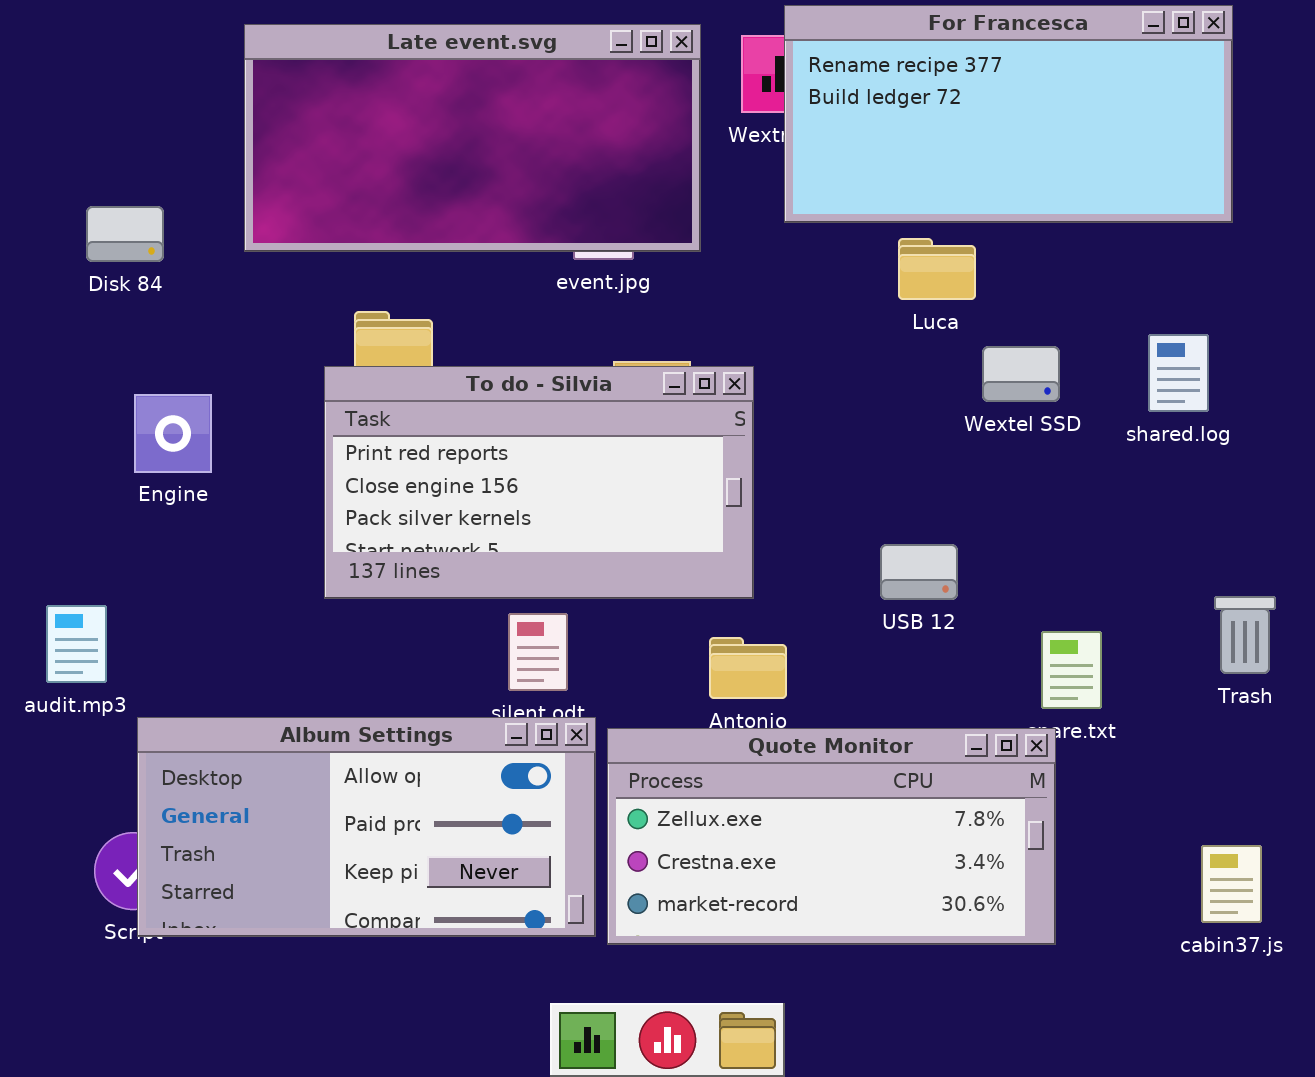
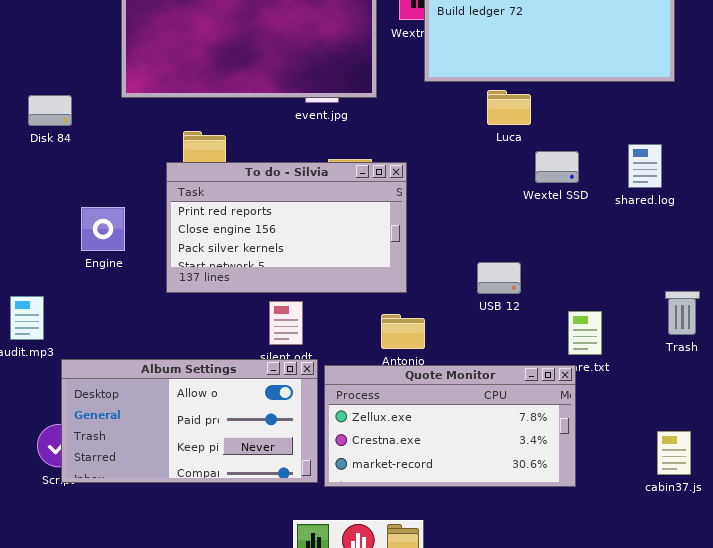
Disk 84: [86,206,164,262] -> [28,95,72,126], moved
Engine: [134,394,212,473] -> [81,207,125,251], moved

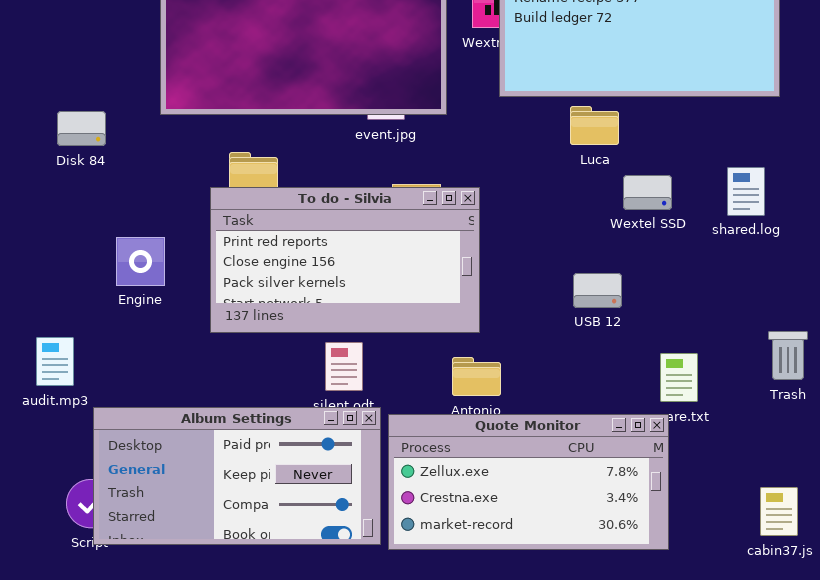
USB 12: [477,262,521,294] -> [573,273,622,308], moved
Album Settings: [61,359,318,483] -> [93,407,381,545], scrolled down 1 row

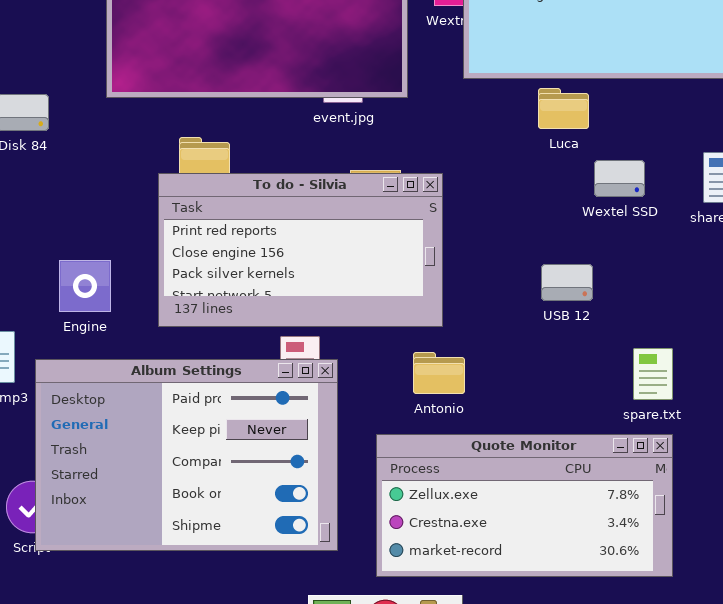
Engine: [116,237,165,286] -> [59,260,111,312], moved
Album Settings: [93,407,381,545] -> [35,359,338,551], resized
Quote Monitor: [388,414,669,550] -> [376,434,673,577], moved

